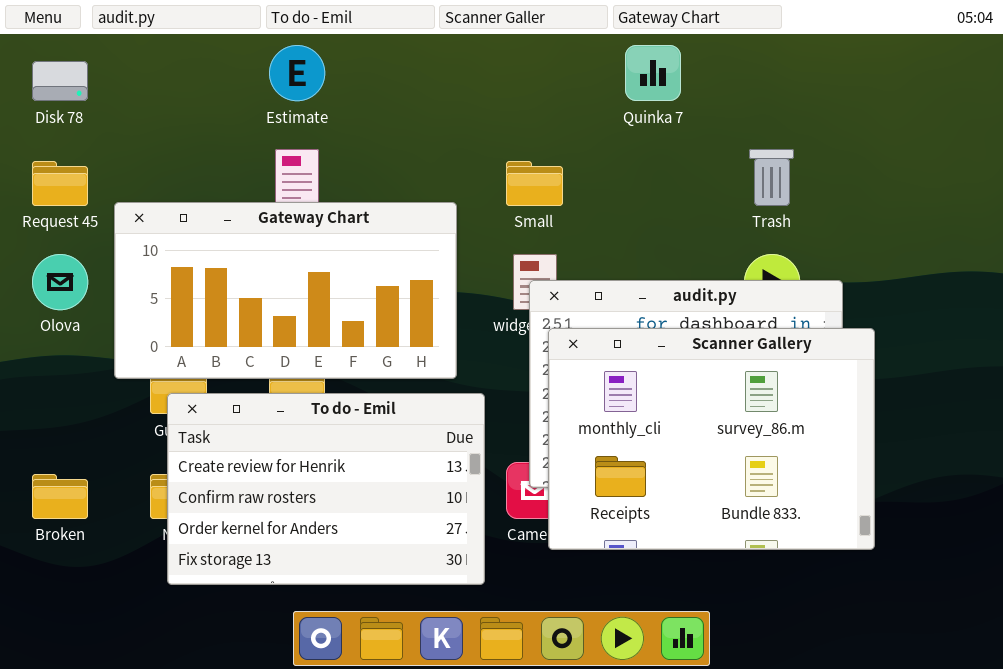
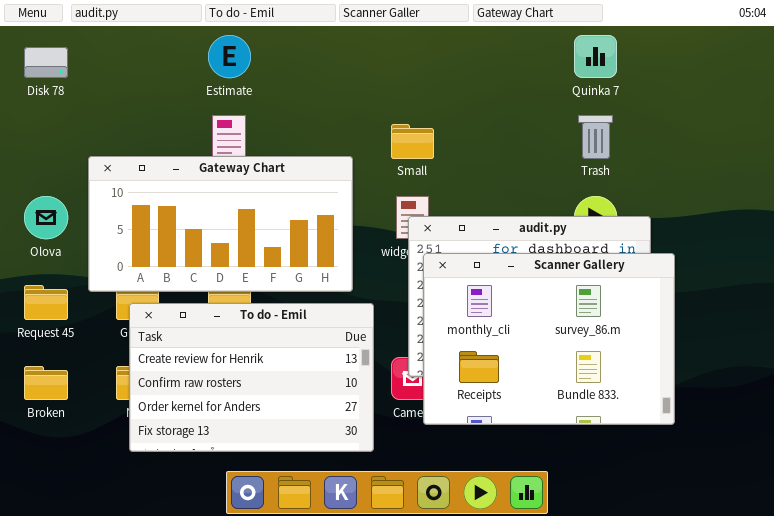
Quinka 7: [625,45,681,101] -> [574,35,617,78], moved
Request 45: [32,161,88,206] -> [24,285,68,320], moved

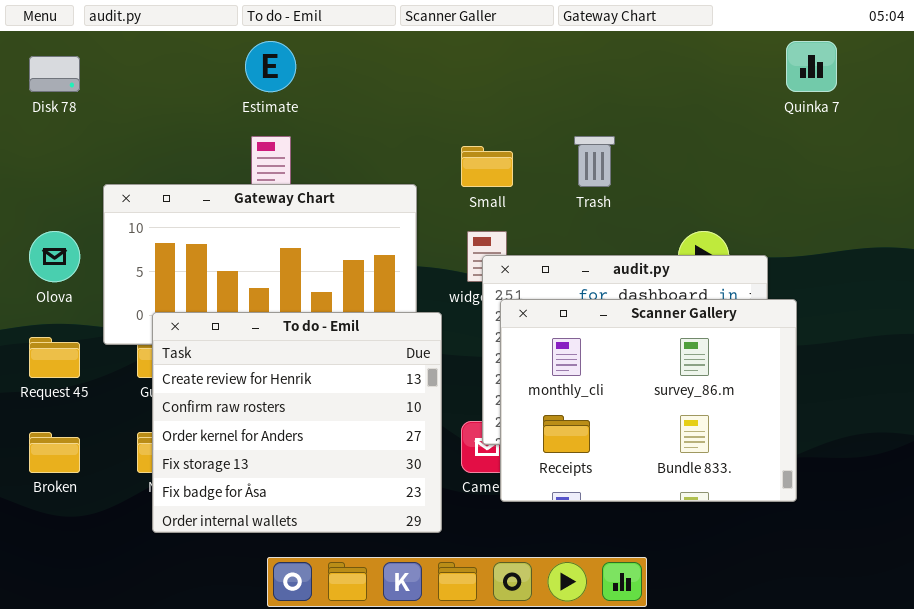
Quinka 7: [574,35,617,78] -> [786,41,837,92], moved
Trash: [578,115,613,159] -> [574,136,615,187], moved
To do - Emil: [129,303,374,452] -> [152,312,442,533], resized

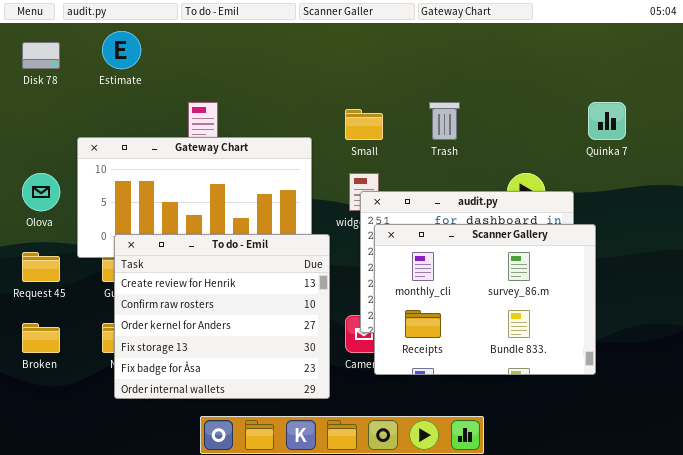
Estimate: [245,41,296,92] -> [102,31,141,69], moved
Quinka 7: [786,41,837,92] -> [588,102,626,140], moved

